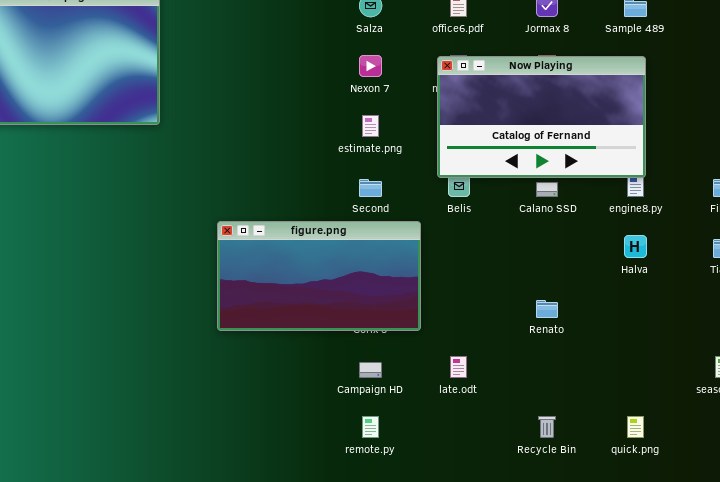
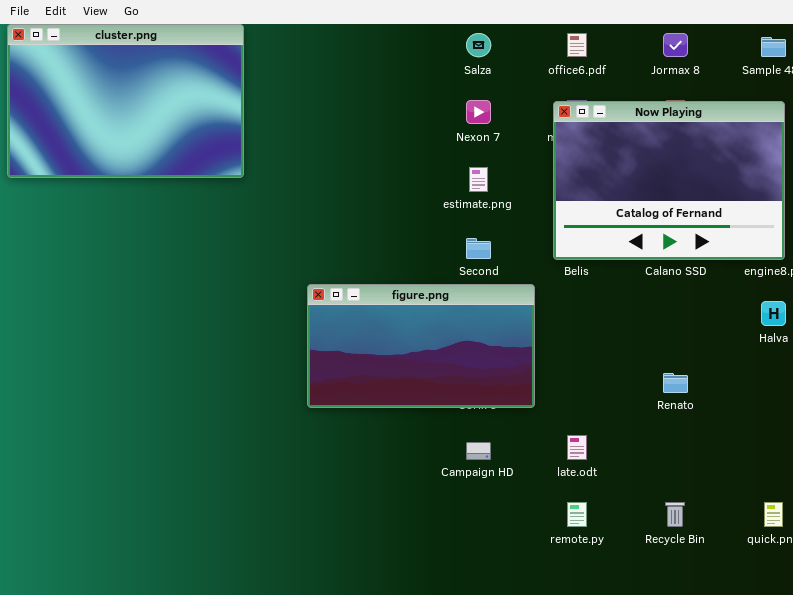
Now Playing: [437,56,646,178] -> [553,101,785,260], resized
remote.py: [362,416,379,438] -> [567,502,587,527], moved

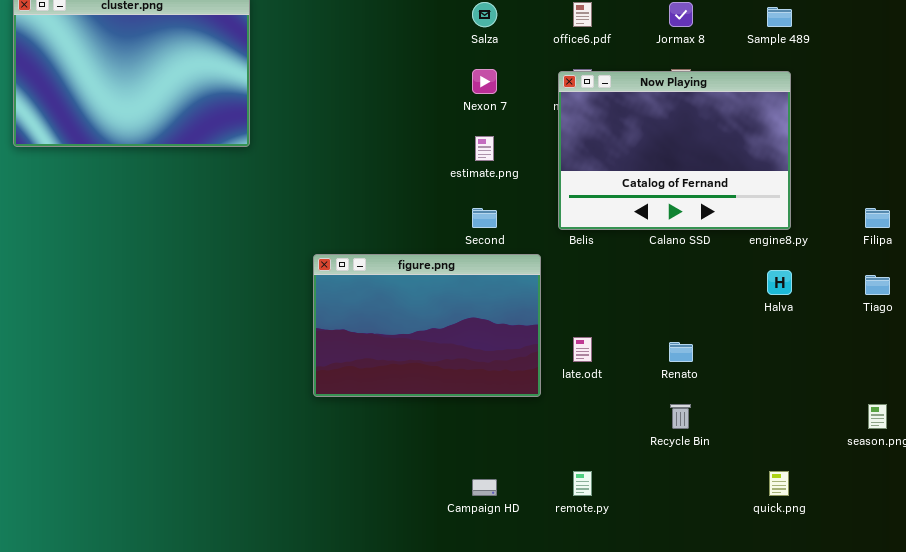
figure.png: [307,284,535,408] -> [313,254,541,397], resized
late.odt: [567,435,587,460] -> [573,337,592,362], moved
Campaign HD: [466,442,491,460] -> [472,479,497,496], moved
Recycle Bin: [665,502,685,527] -> [670,404,691,429], moved

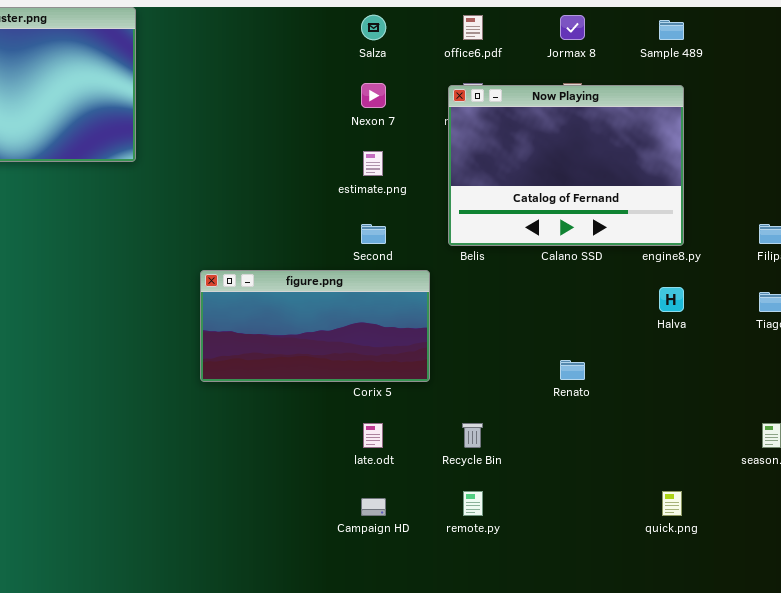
figure.png: [313,254,541,397] -> [200,270,430,382], resized
late.odt: [573,337,592,362] -> [363,423,383,448], moved
Recycle Bin: [670,404,691,429] -> [462,423,483,448], moved

